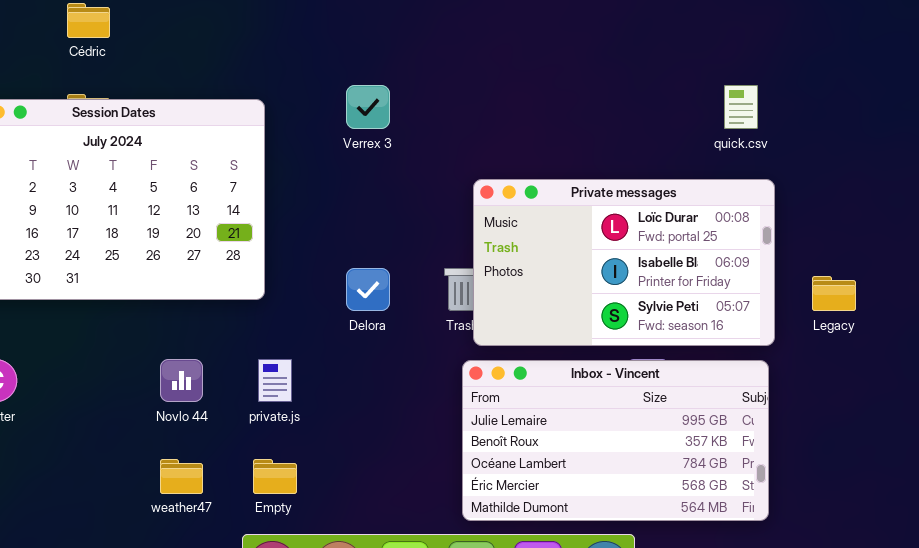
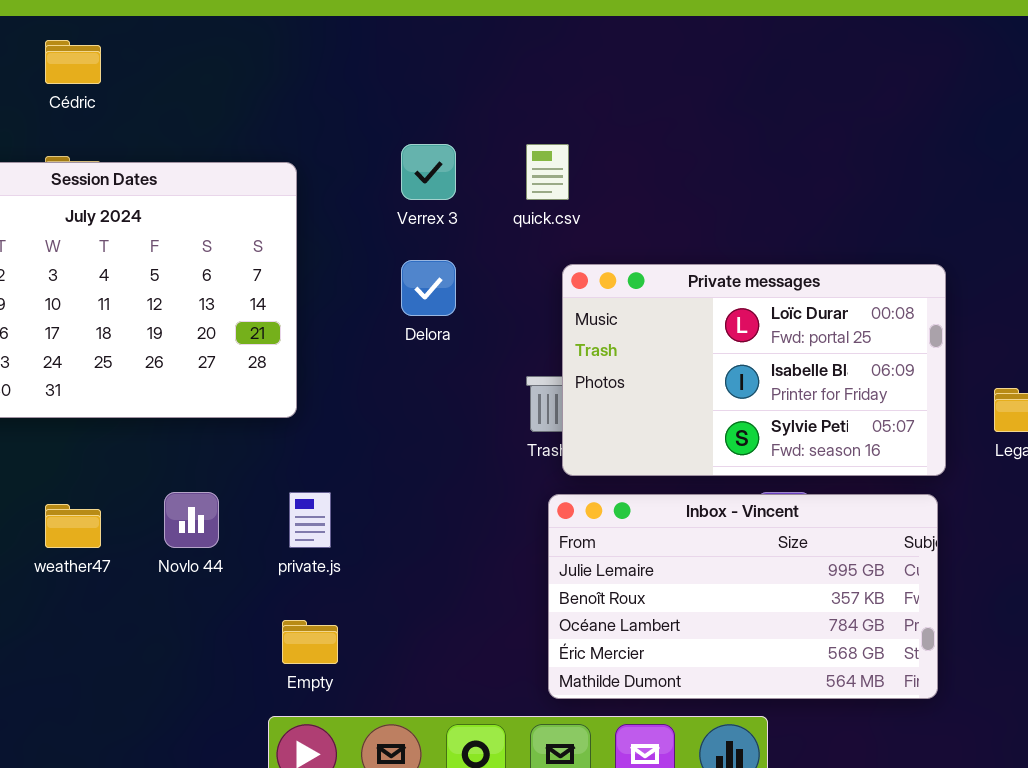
quick.csv: [724,85,758,129] -> [526,144,569,200], moved
Delora: [346,268,390,311] -> [401,260,456,316], moved
weather47: [160,459,203,494] -> [45,504,101,548], moved

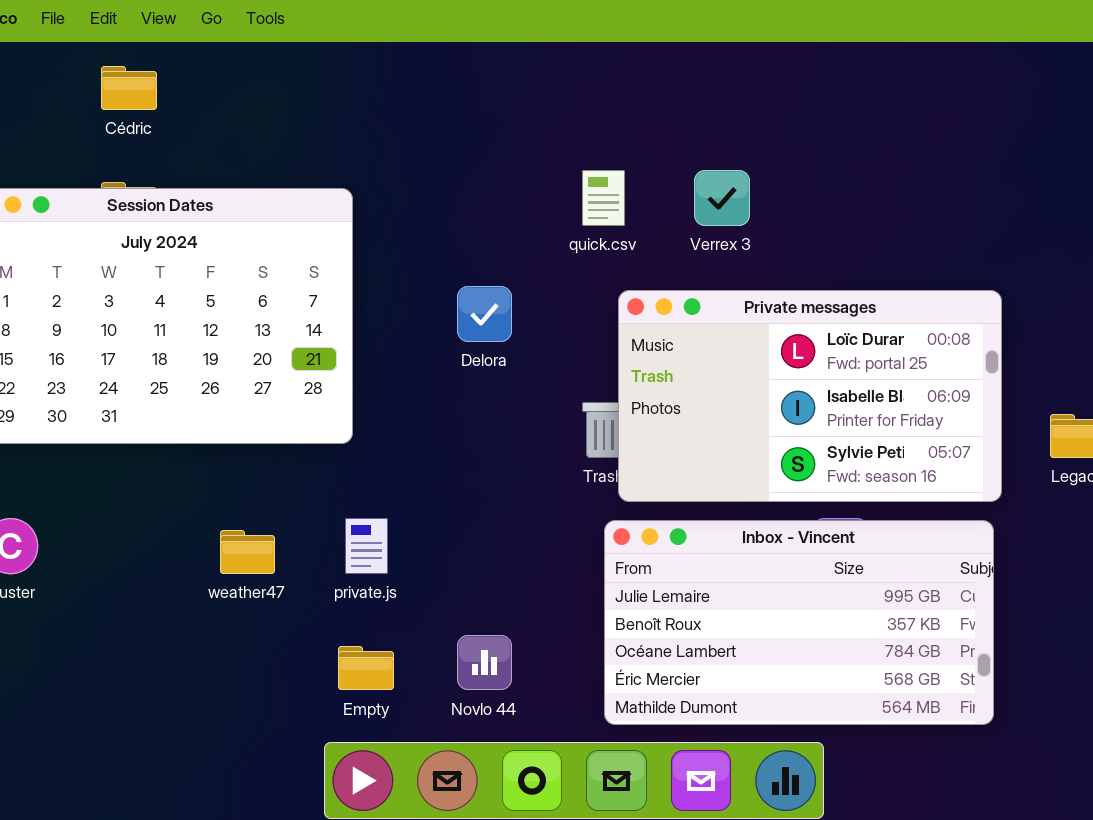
Verrex 3: [401,144,456,200] -> [694,170,750,226], moved
Novlo 44: [164,492,219,548] -> [457,635,512,690], moved
weather47: [45,504,101,548] -> [220,530,275,574], moved

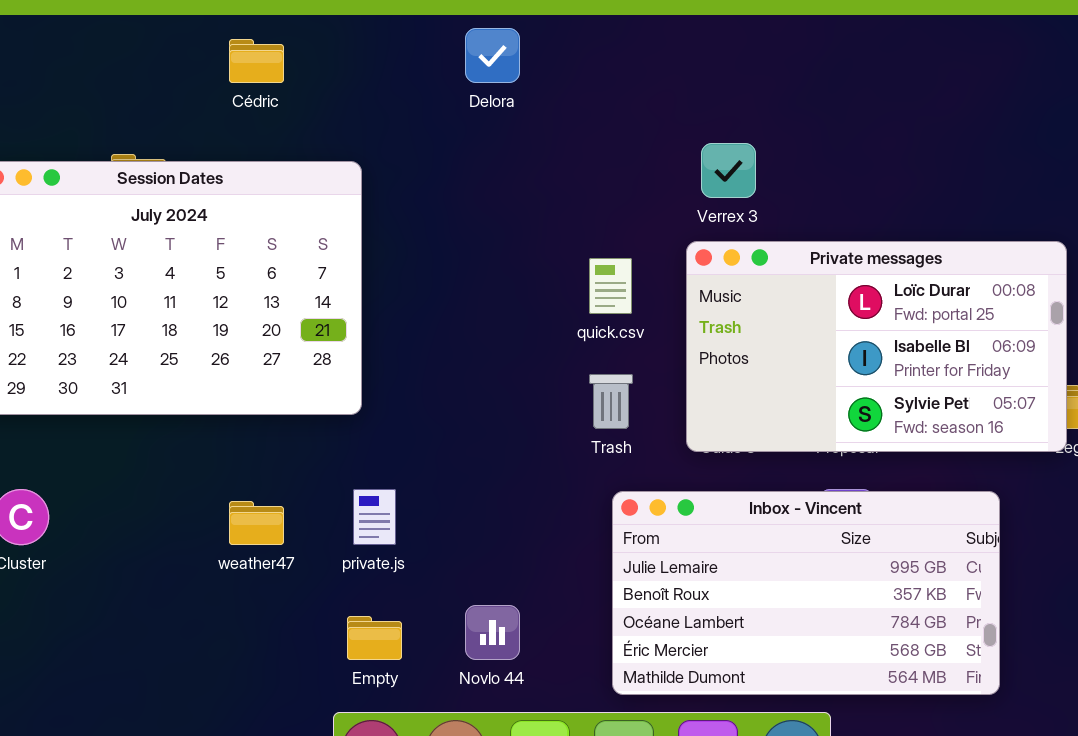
Cédric: [101,66,157,110] -> [229,39,284,83], moved
quick.csv: [582,170,625,226] -> [589,258,632,314], moved
Delora: [457,286,512,342] -> [465,28,520,83], moved
Private messages: [618,290,1002,502] -> [686,241,1067,452], moved

